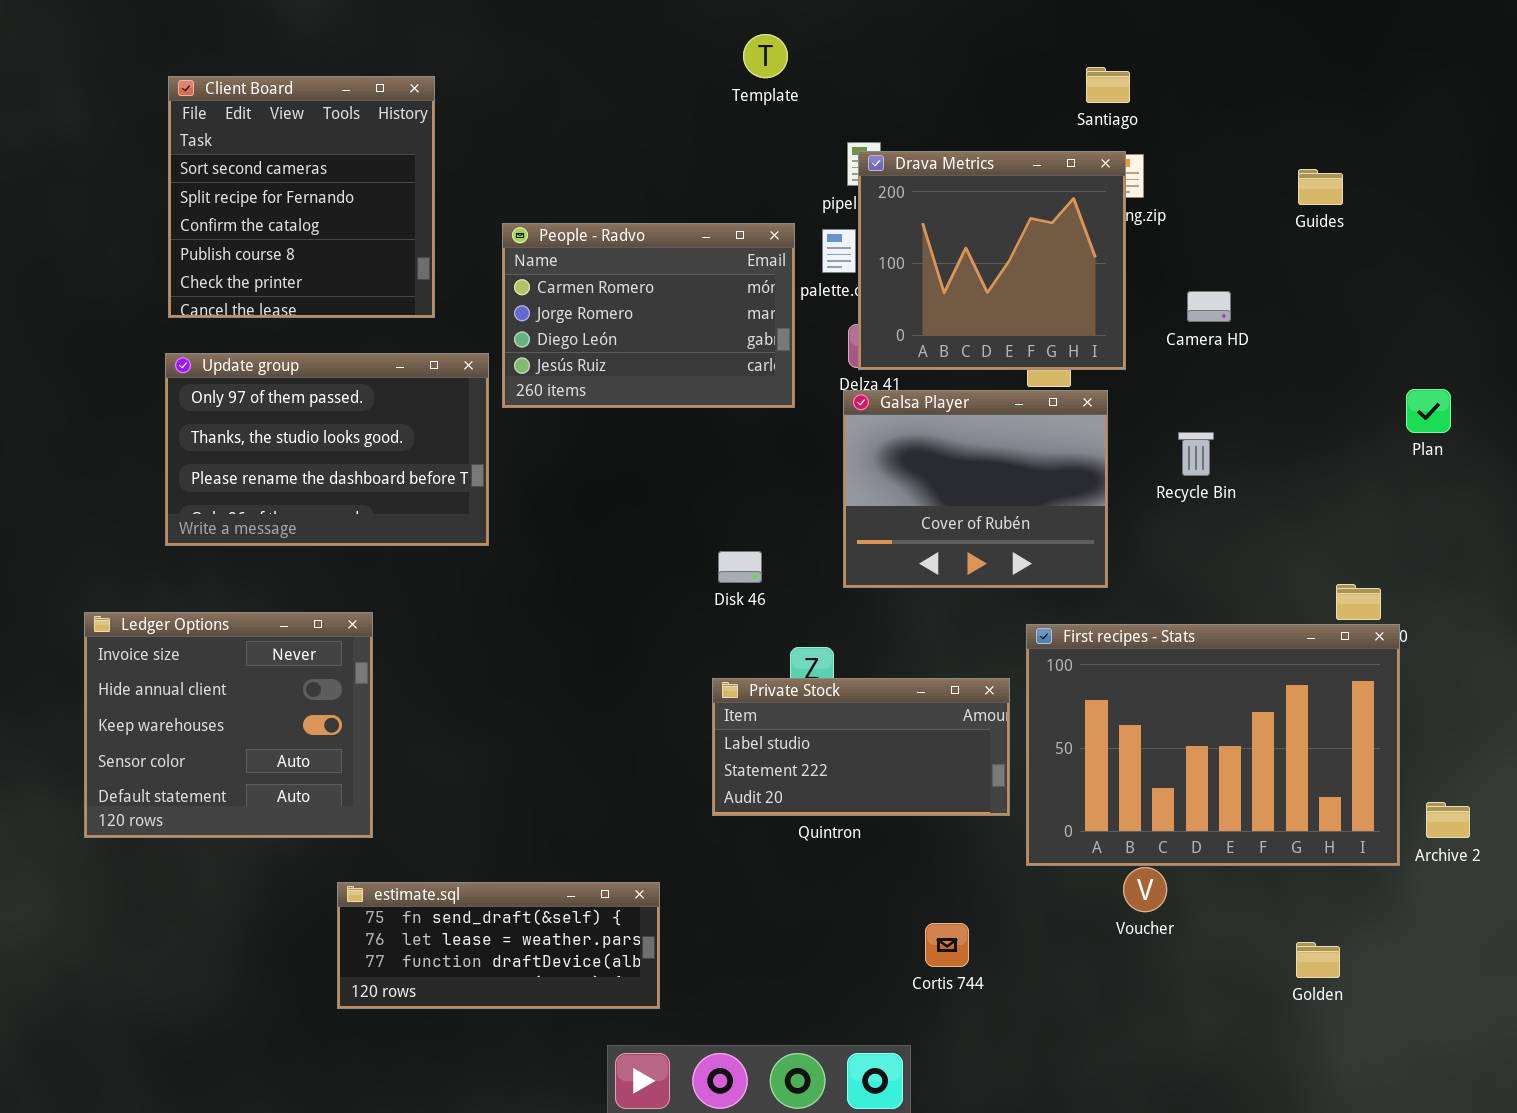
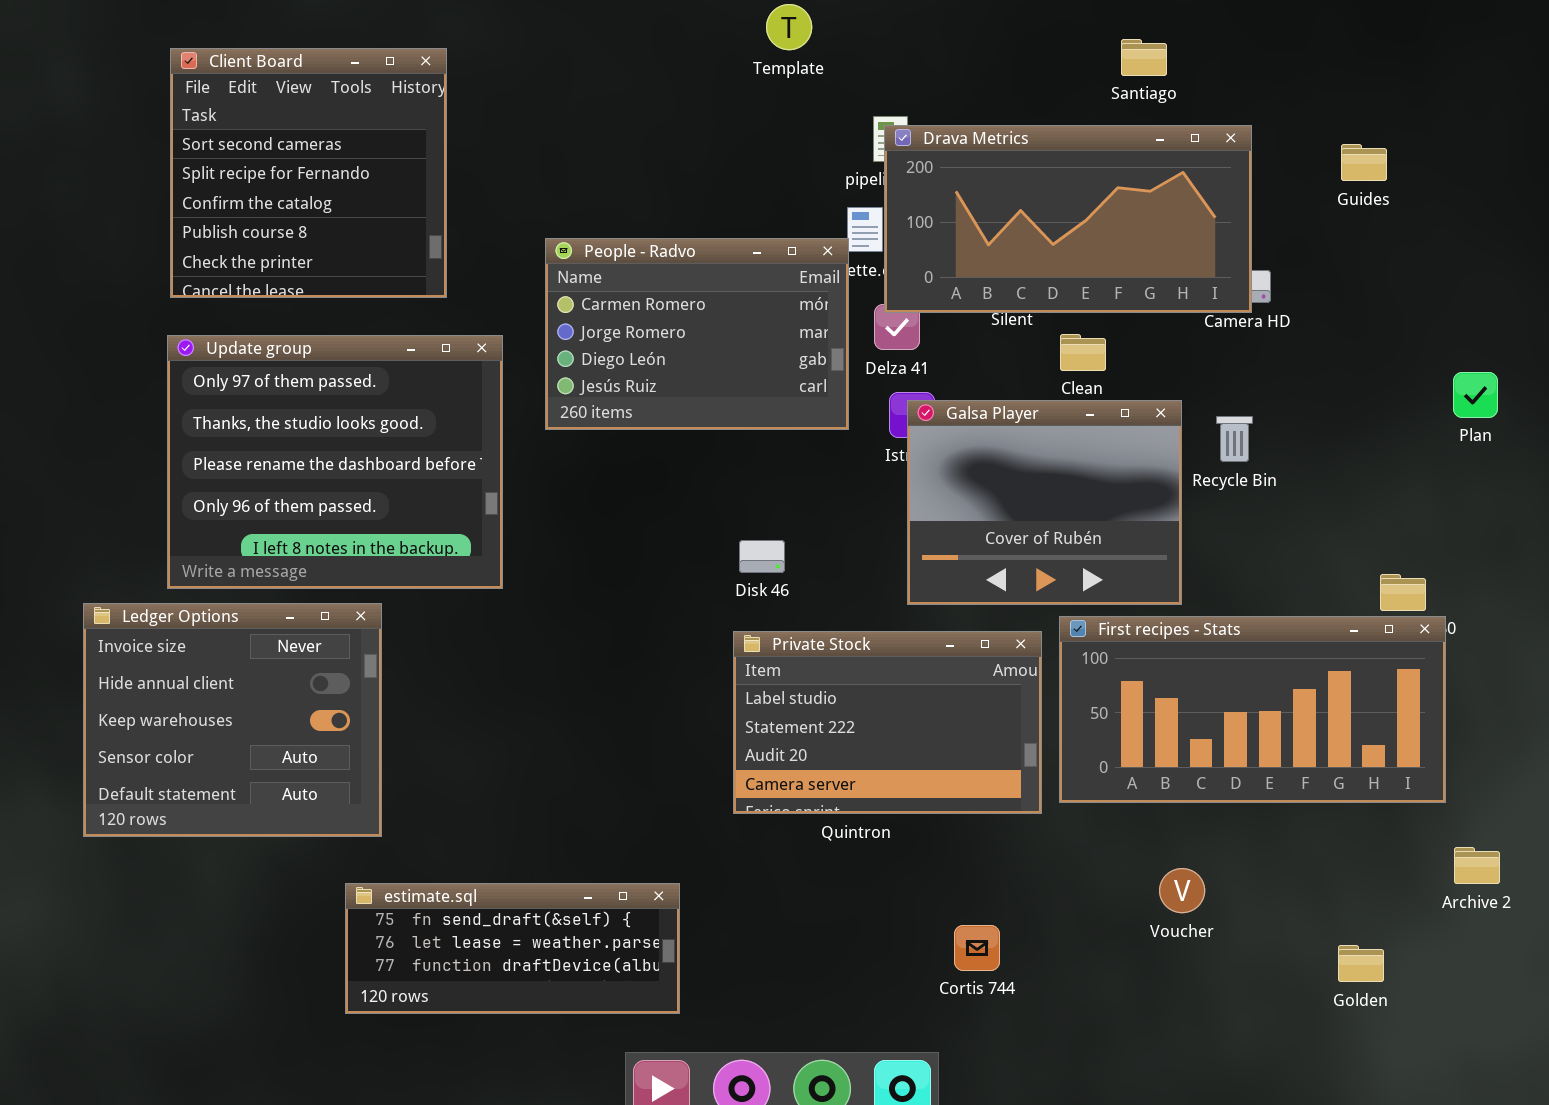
Drava Metrics: [858,151,1126,370] -> [884,125,1252,313], resized
People - Radvo: [502,223,795,408] -> [545,238,849,430], moved
Update group: [165,353,489,546] -> [167,335,503,589], resized
Galsa Player: [843,390,1108,588] -> [907,400,1182,605], moved
First recipes - Stats: [1026,624,1400,866] -> [1059,616,1446,803], resized
Private Stock: [712,678,1010,816] -> [733,631,1042,814], resized
Archive 2: [1426,802,1470,838] -> [1454,847,1500,884], moved

